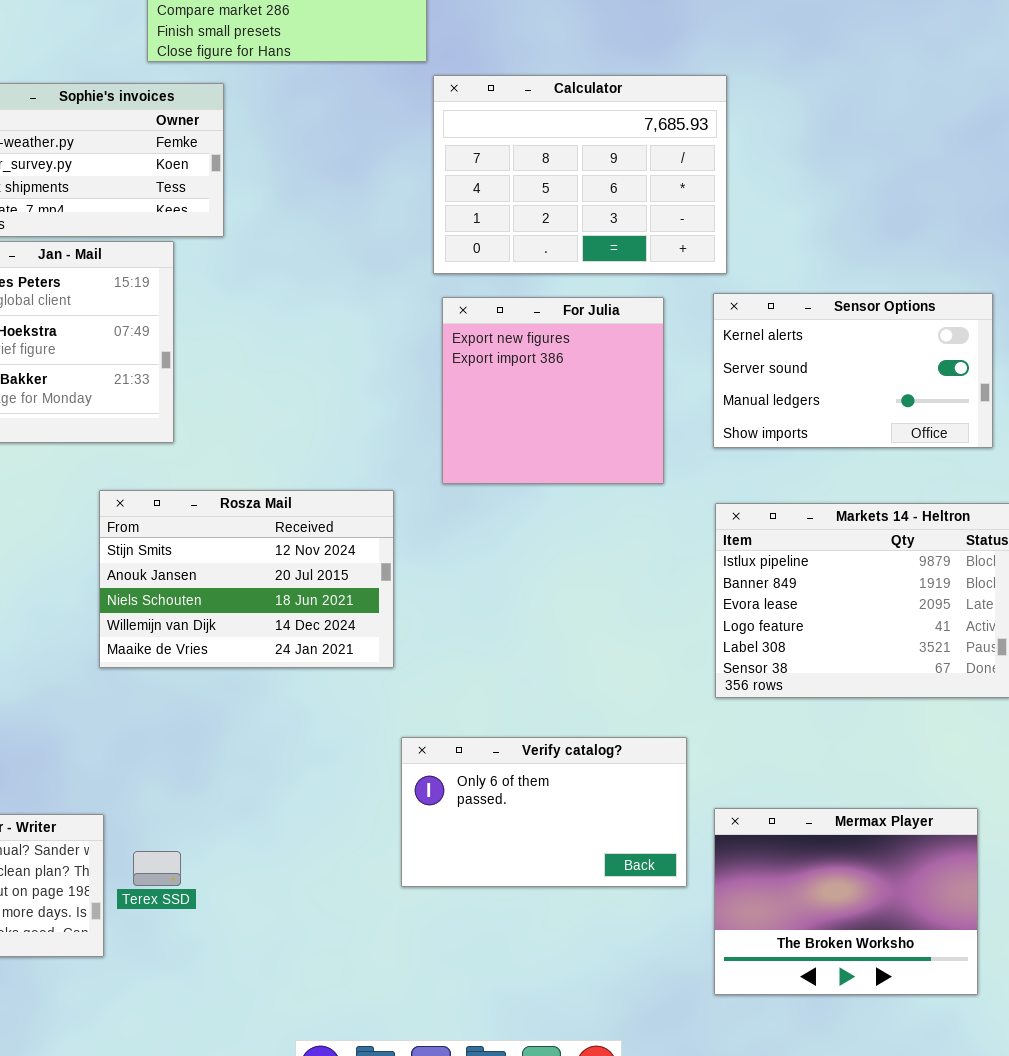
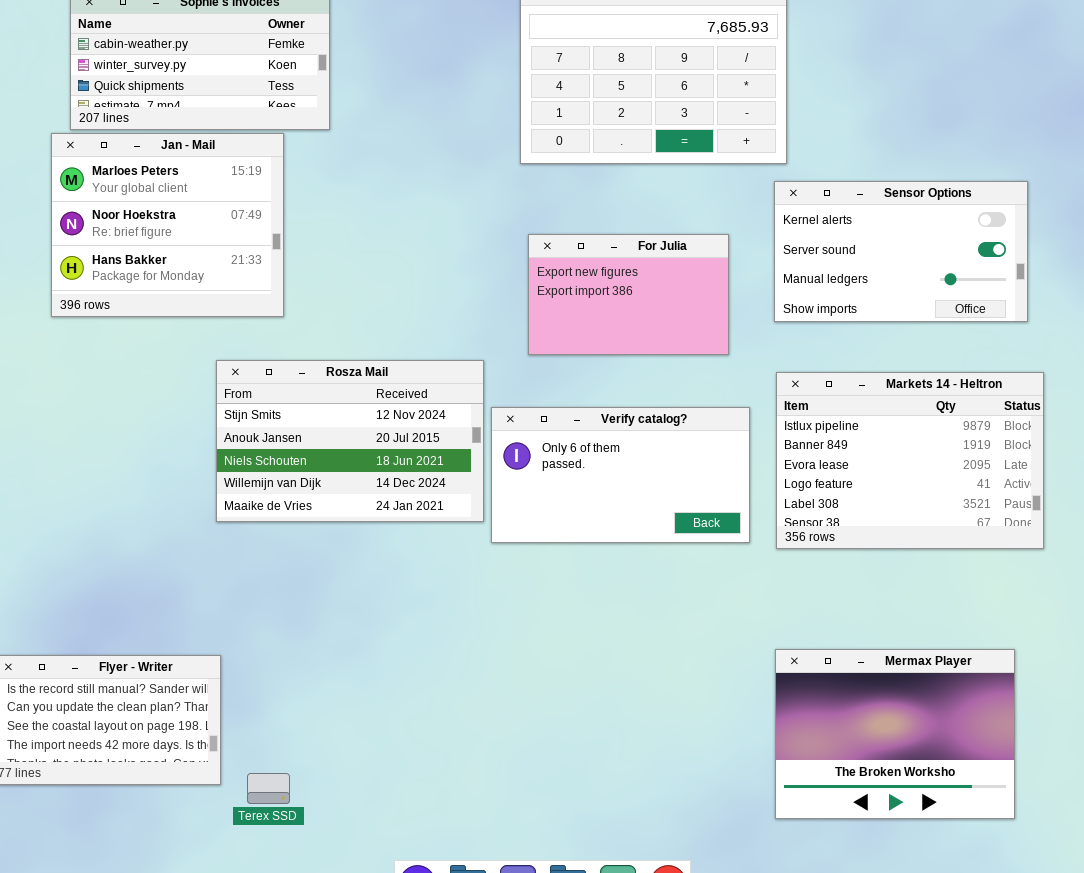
For Julia: [442,297,664,484] -> [528,234,729,355], resized
Verify catalog?: [401,737,687,887] -> [491,407,750,543], moved
Terex SSD: [133,851,181,886] -> [247,773,290,804], moved

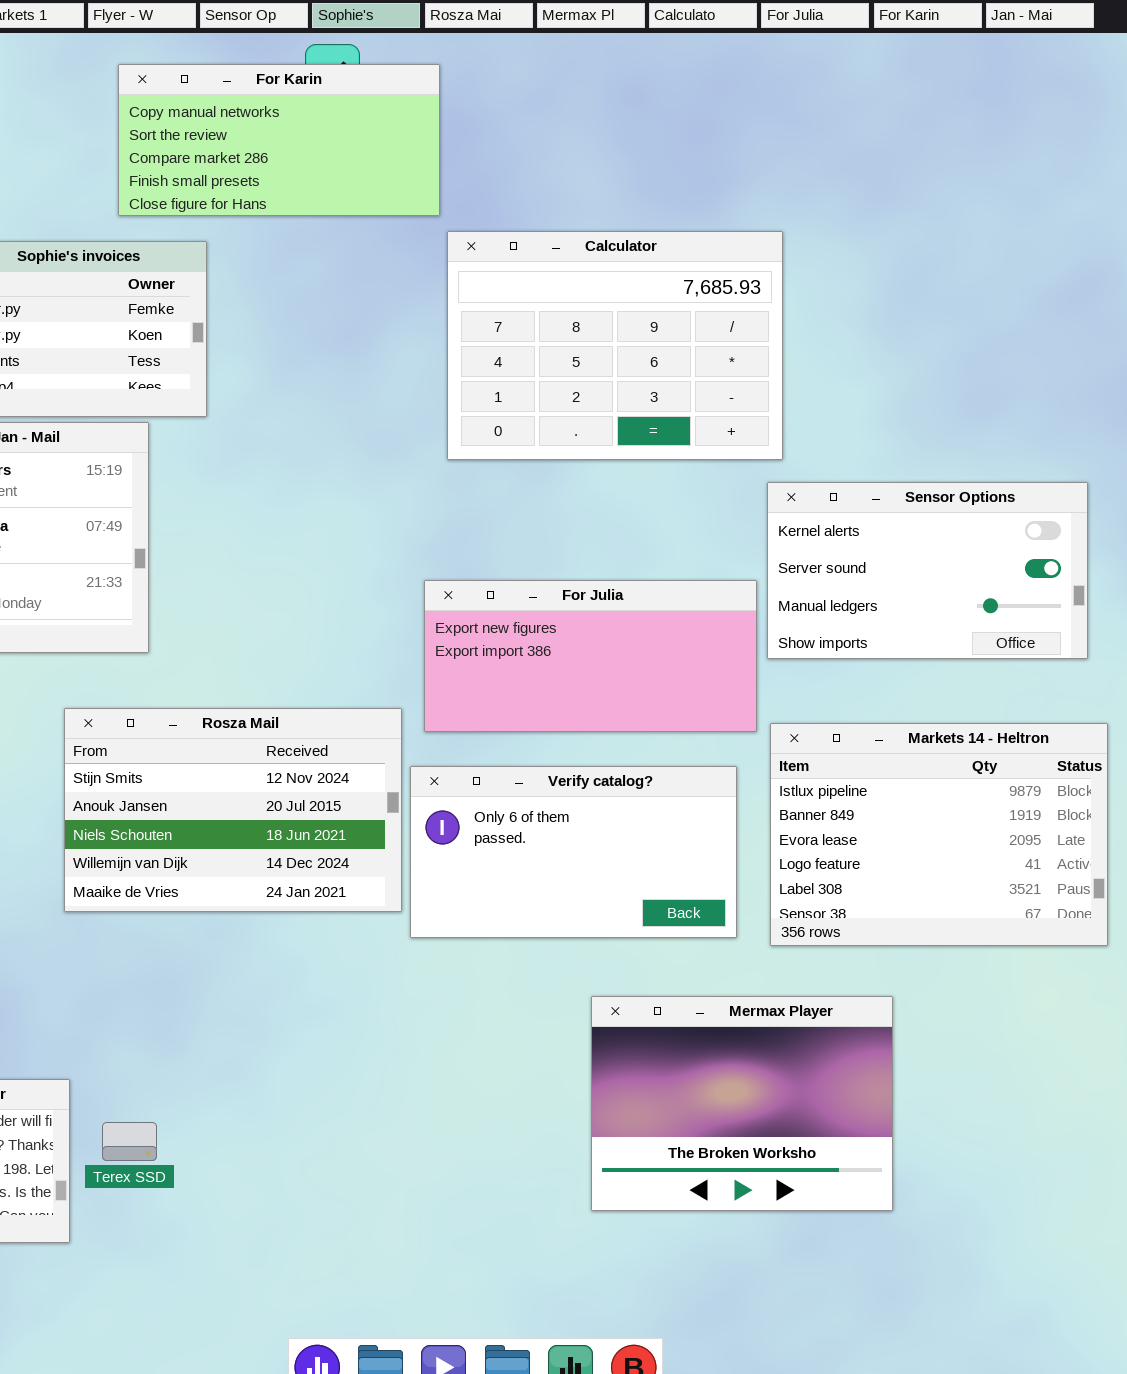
For Julia: [528,234,729,355] -> [424,580,757,732], moved, resized
Mermax Player: [775,649,1015,819] -> [591,996,893,1211], moved
Terex SSD: [247,773,290,804] -> [102,1122,157,1161], moved

